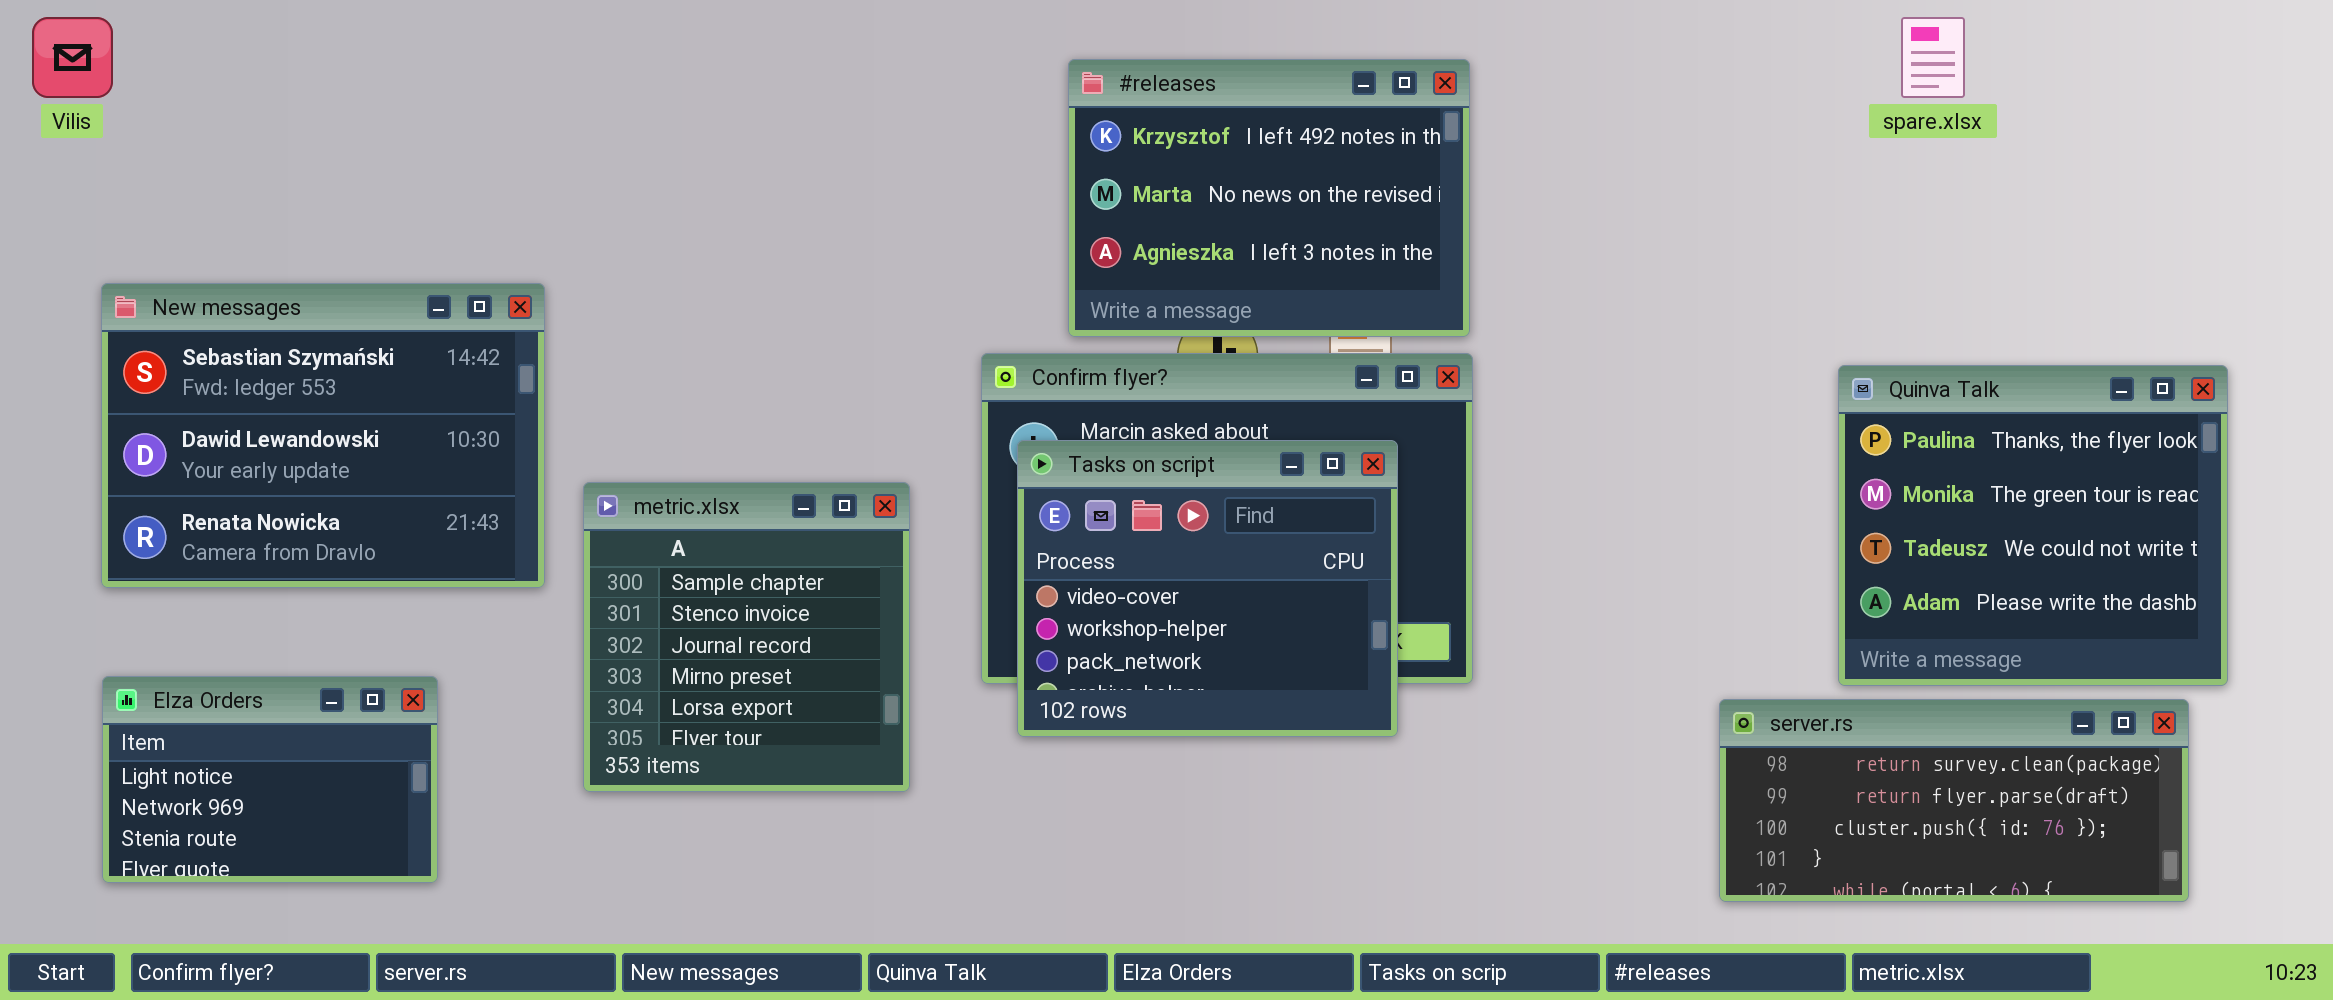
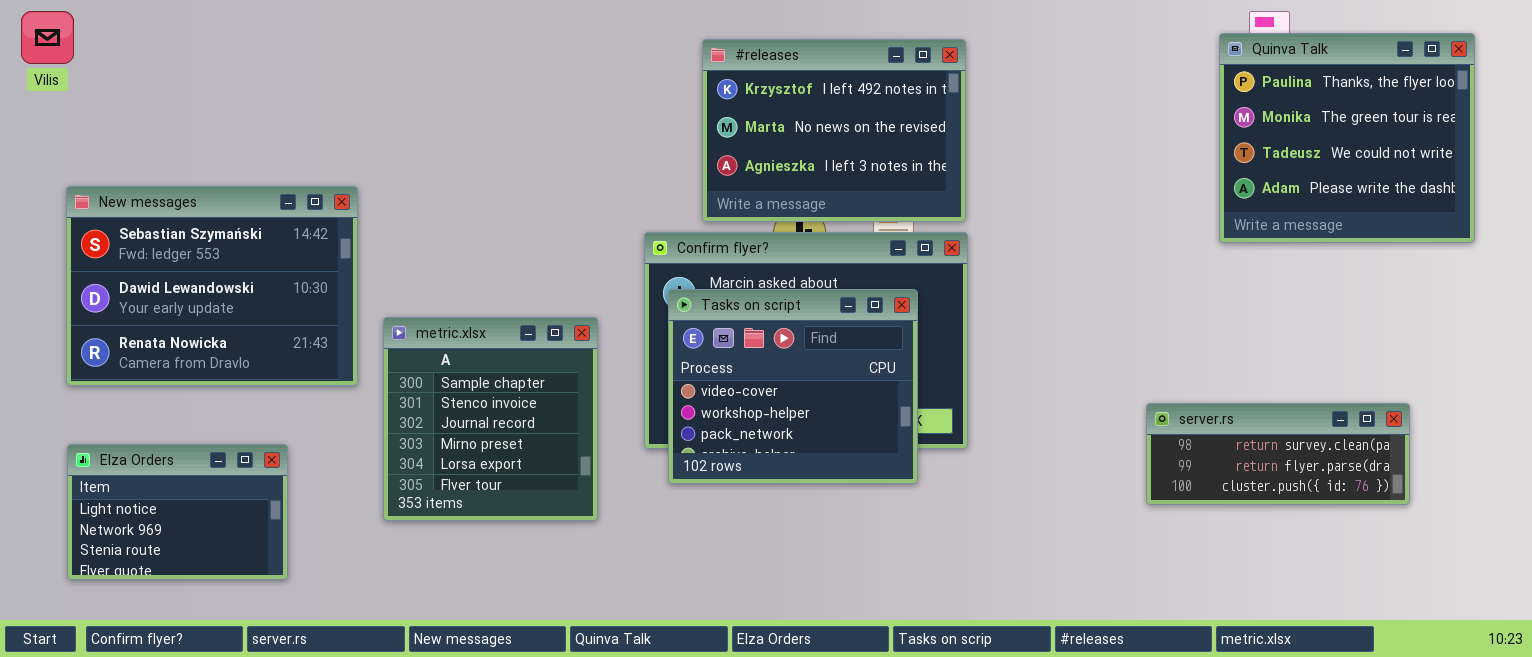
Quinva Talk: [1838,365,2228,686] -> [1219,33,1475,243], moved
server.rs: [1719,699,2189,902] -> [1146,403,1410,505], moved, resized

